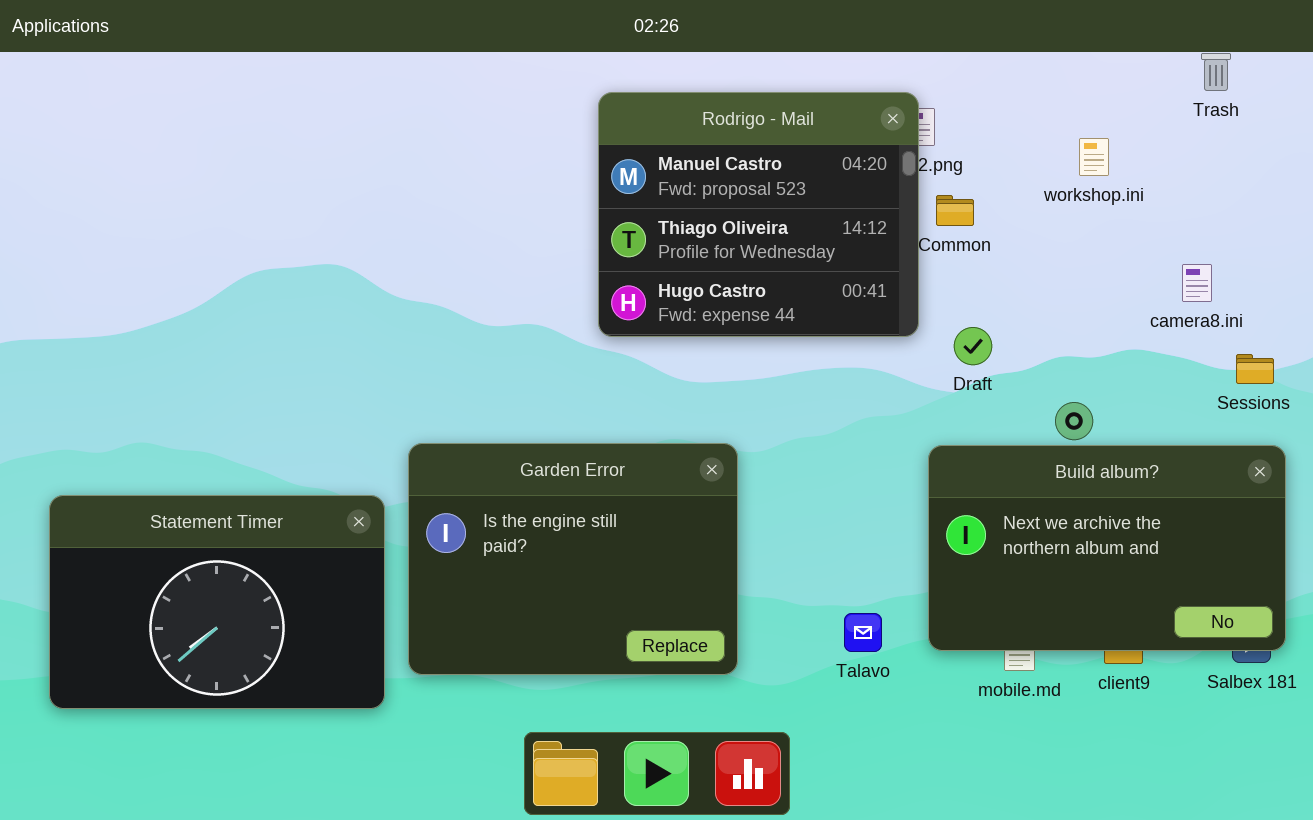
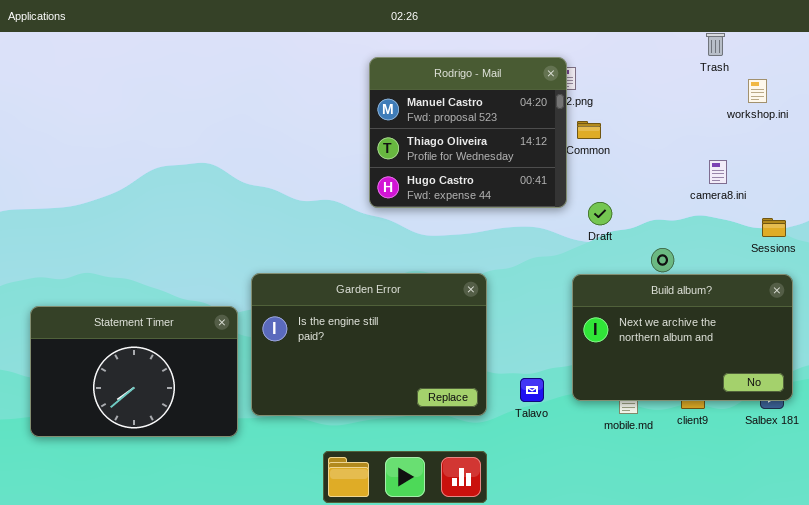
Trash: [1201,53,1231,91] -> [706,33,725,56], moved
workshop.ini: [1079,138,1109,176] -> [748,79,767,103], moved
camera8.ini: [1182,264,1212,302] -> [709,160,727,184], moved
Garden Error: [408,443,738,675] -> [251,273,487,416], resized

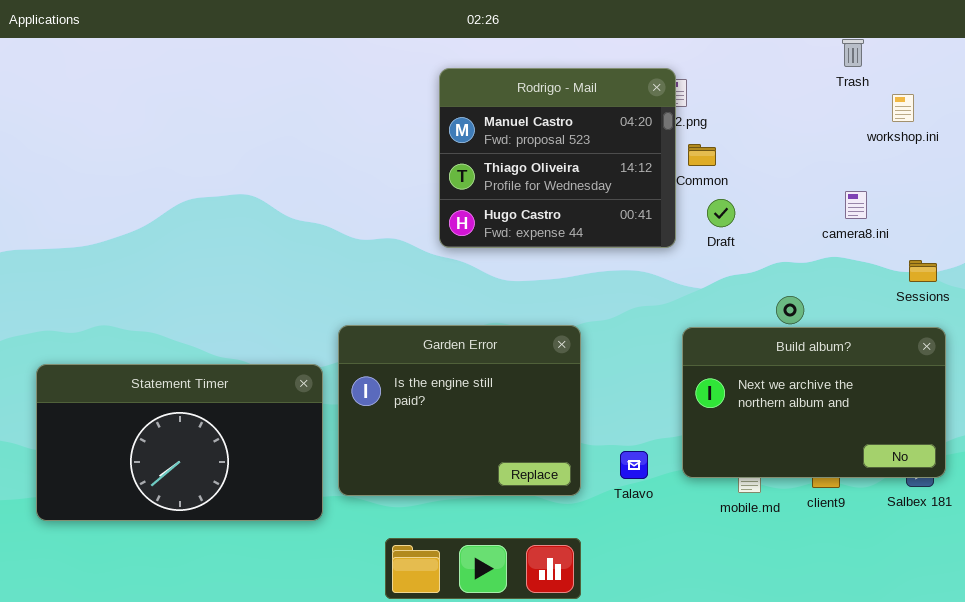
Draft: [588,202,612,225] -> [707,199,735,227], moved
Garden Error: [251,273,487,416] -> [338,325,581,496], resized
Statement Timer: [30,306,238,437] -> [36,364,323,521], resized

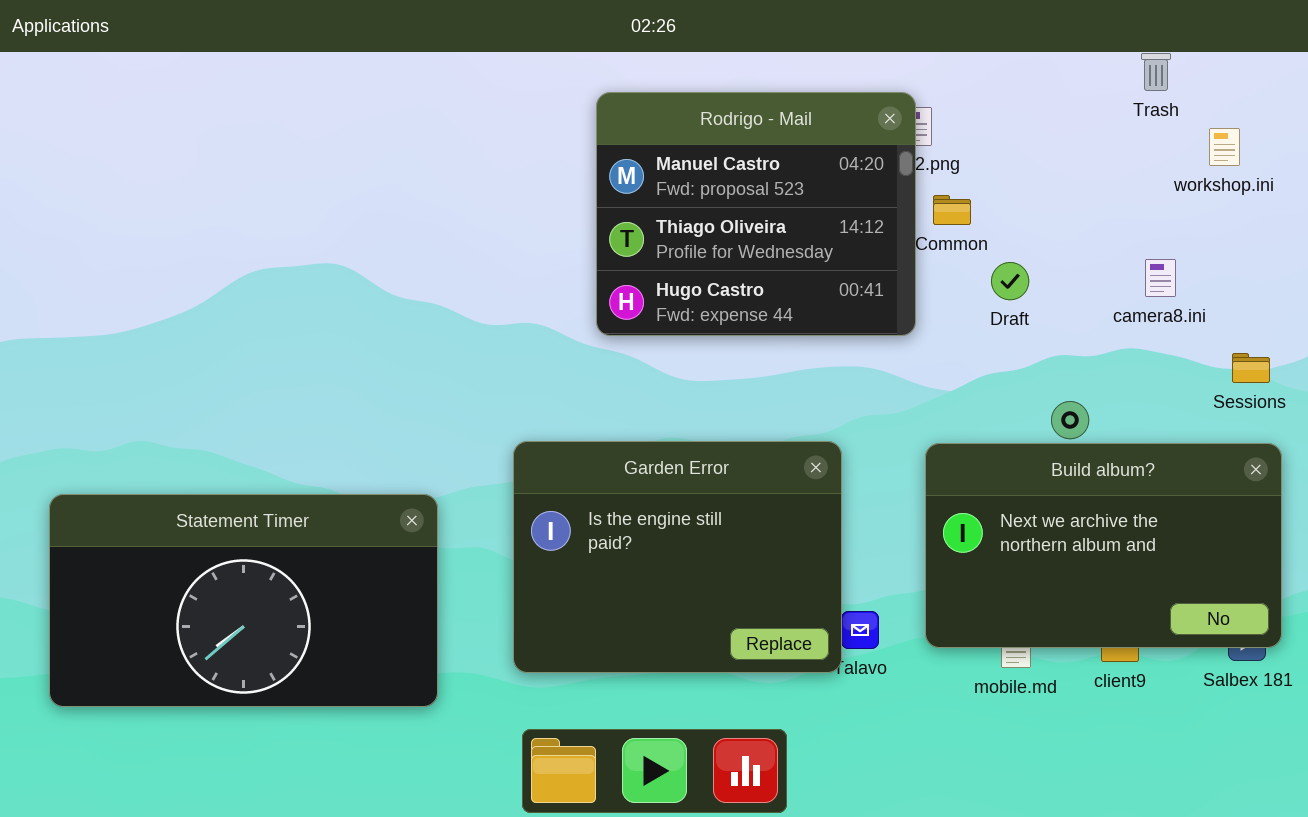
Draft: [707,199,735,227] -> [991,262,1029,300], moved
Garden Error: [338,325,581,496] -> [513,441,842,673], moved

